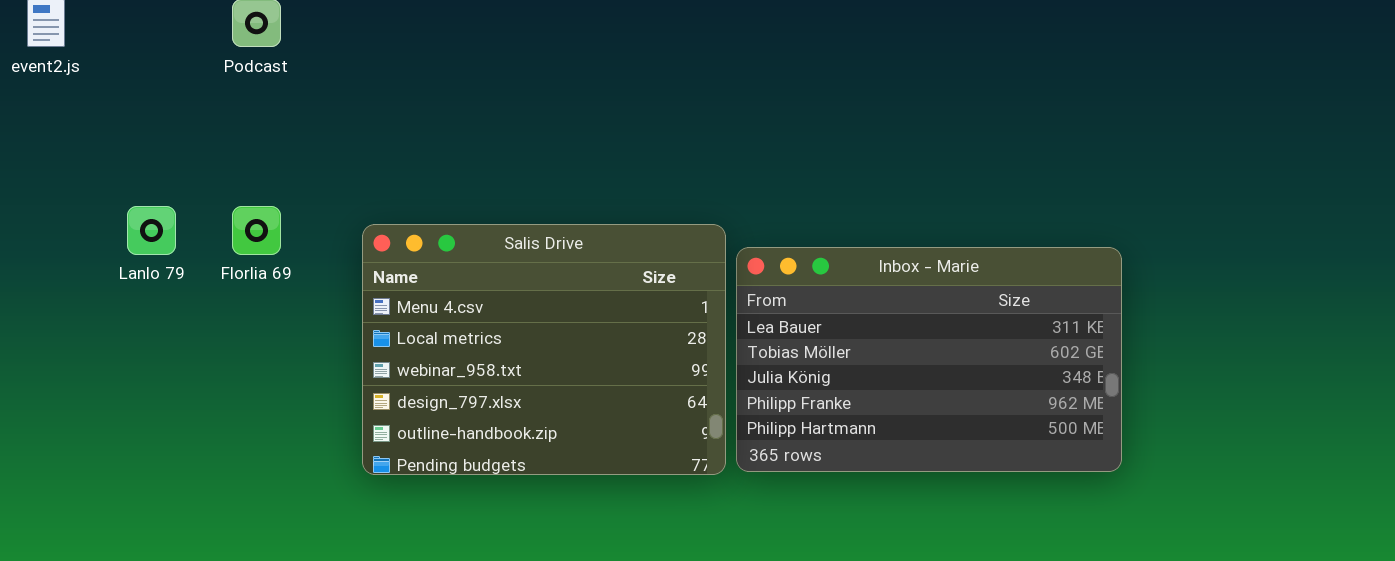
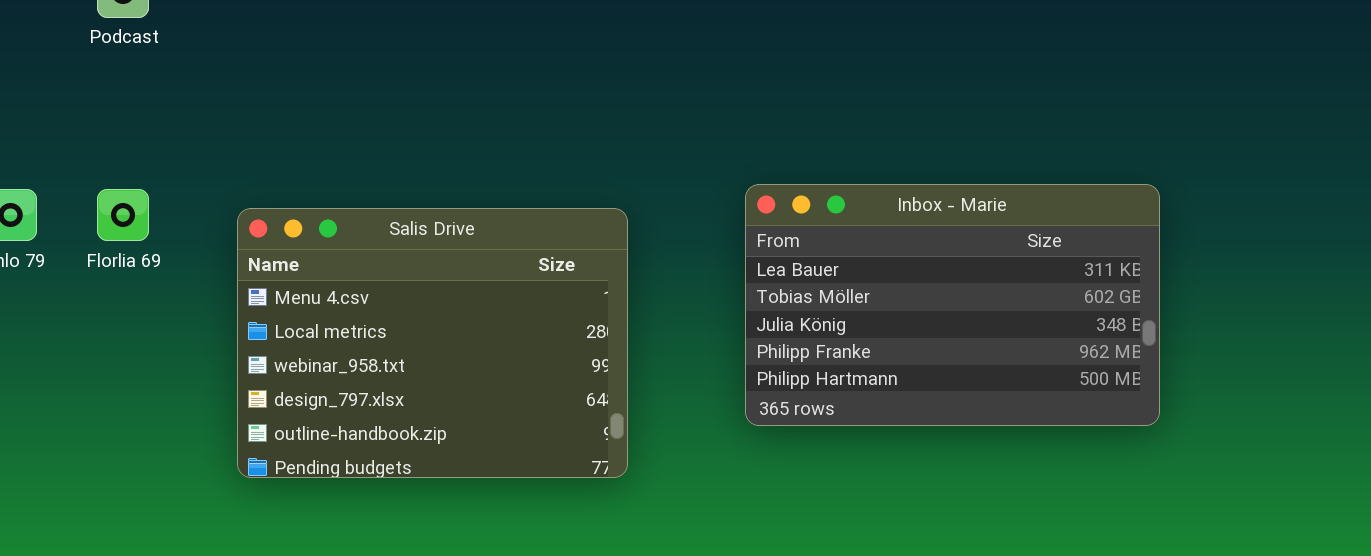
Inbox - Marie: [736,247,1122,472] -> [745,184,1160,426], moved

